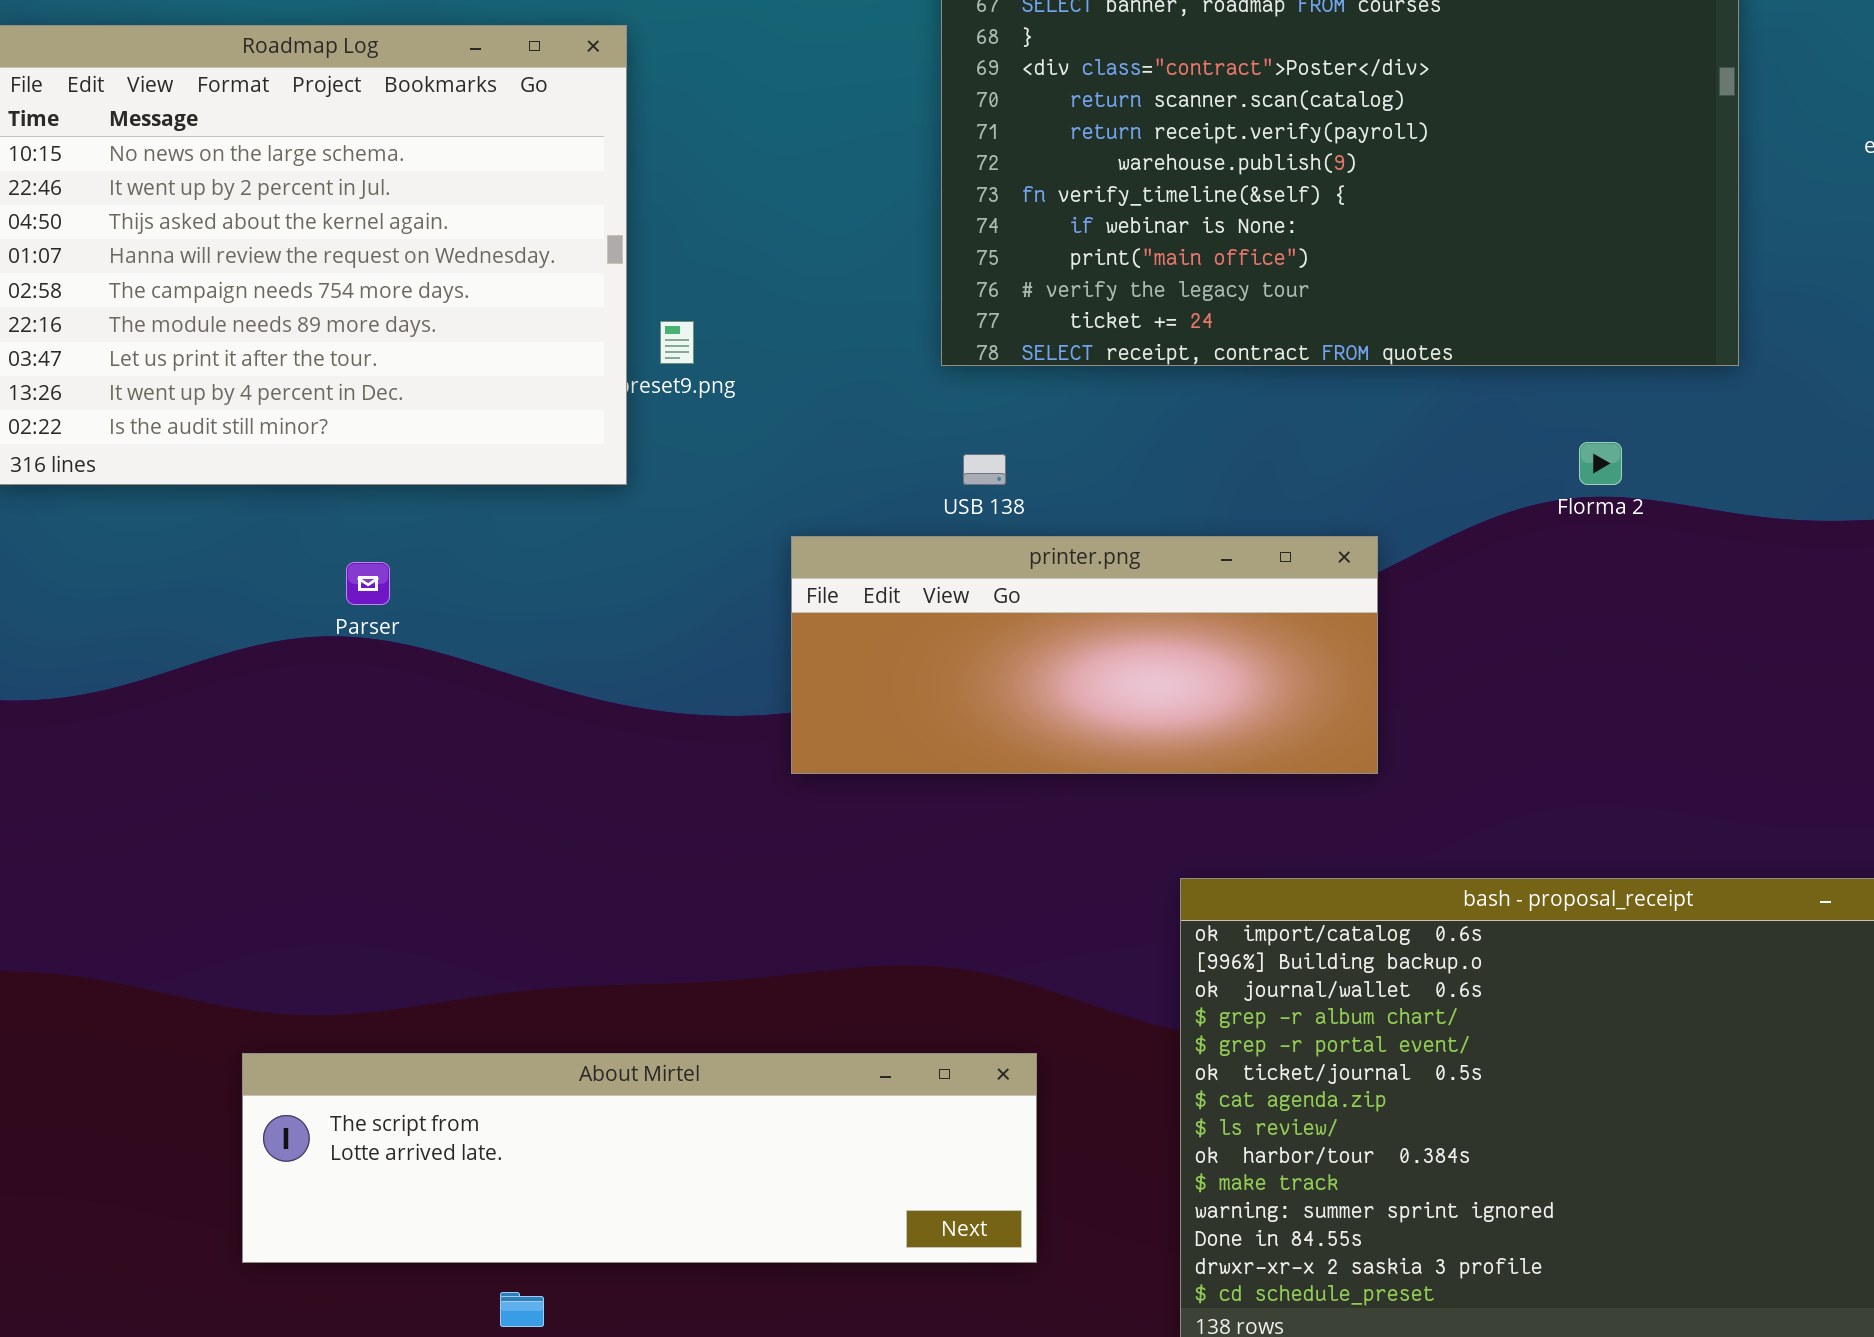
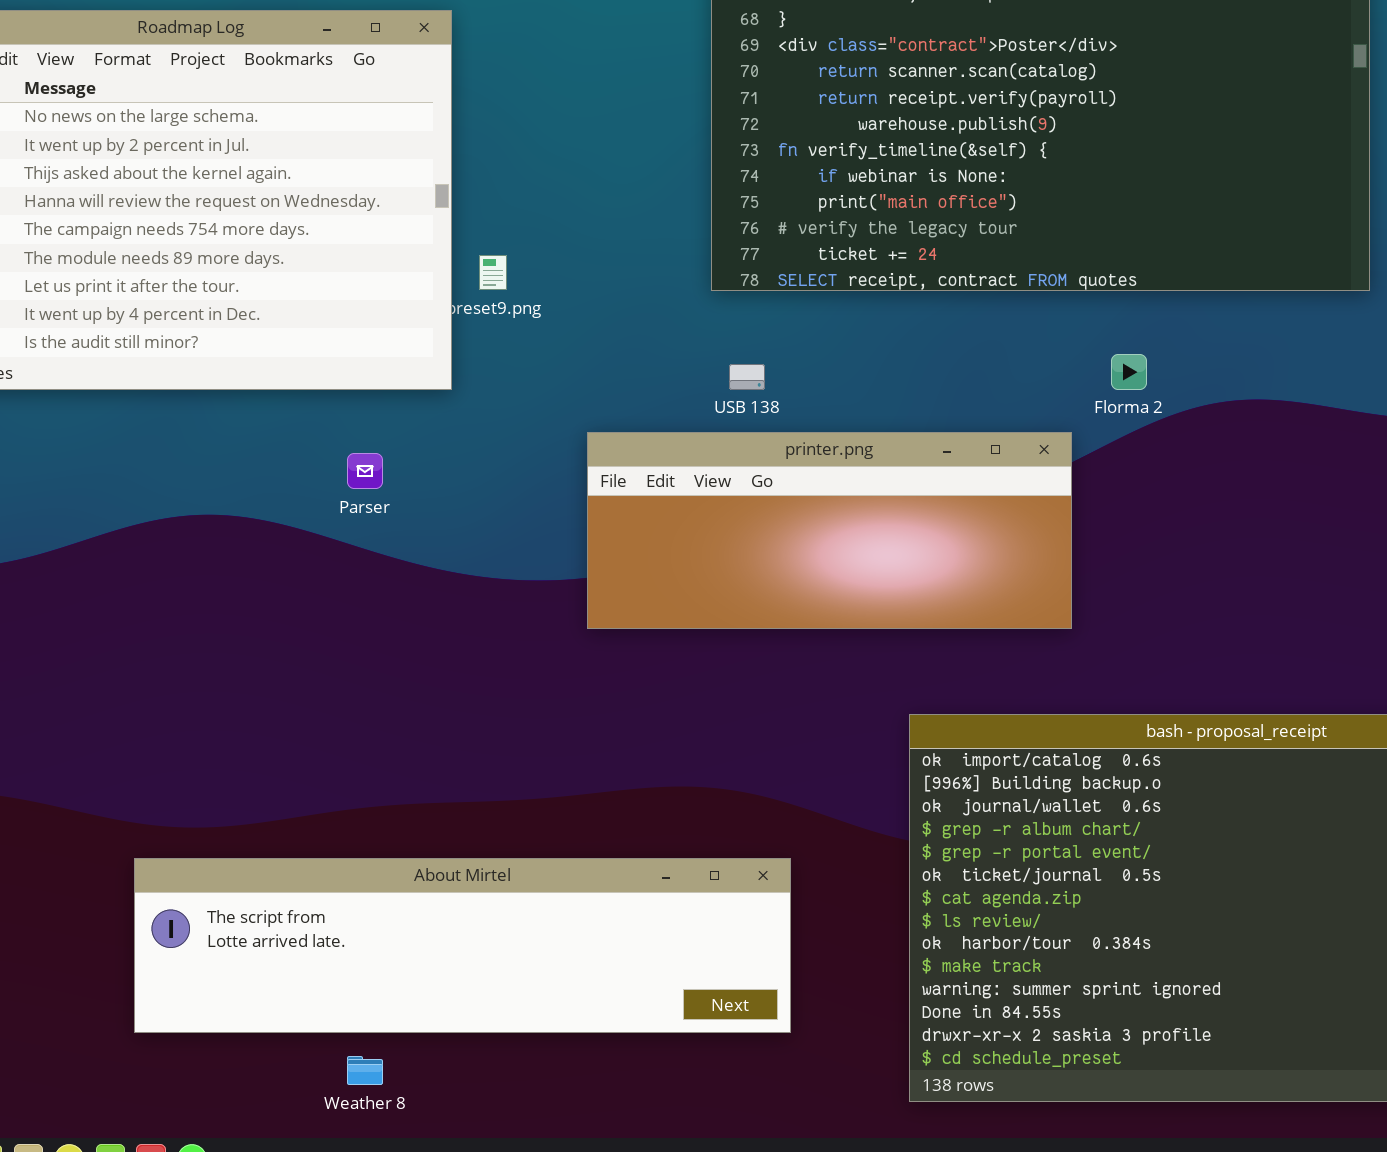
Florma 2: [1579,442,1622,485] -> [1111,354,1147,390], moved
Parser: [346,562,390,605] -> [347,453,383,489], moved

